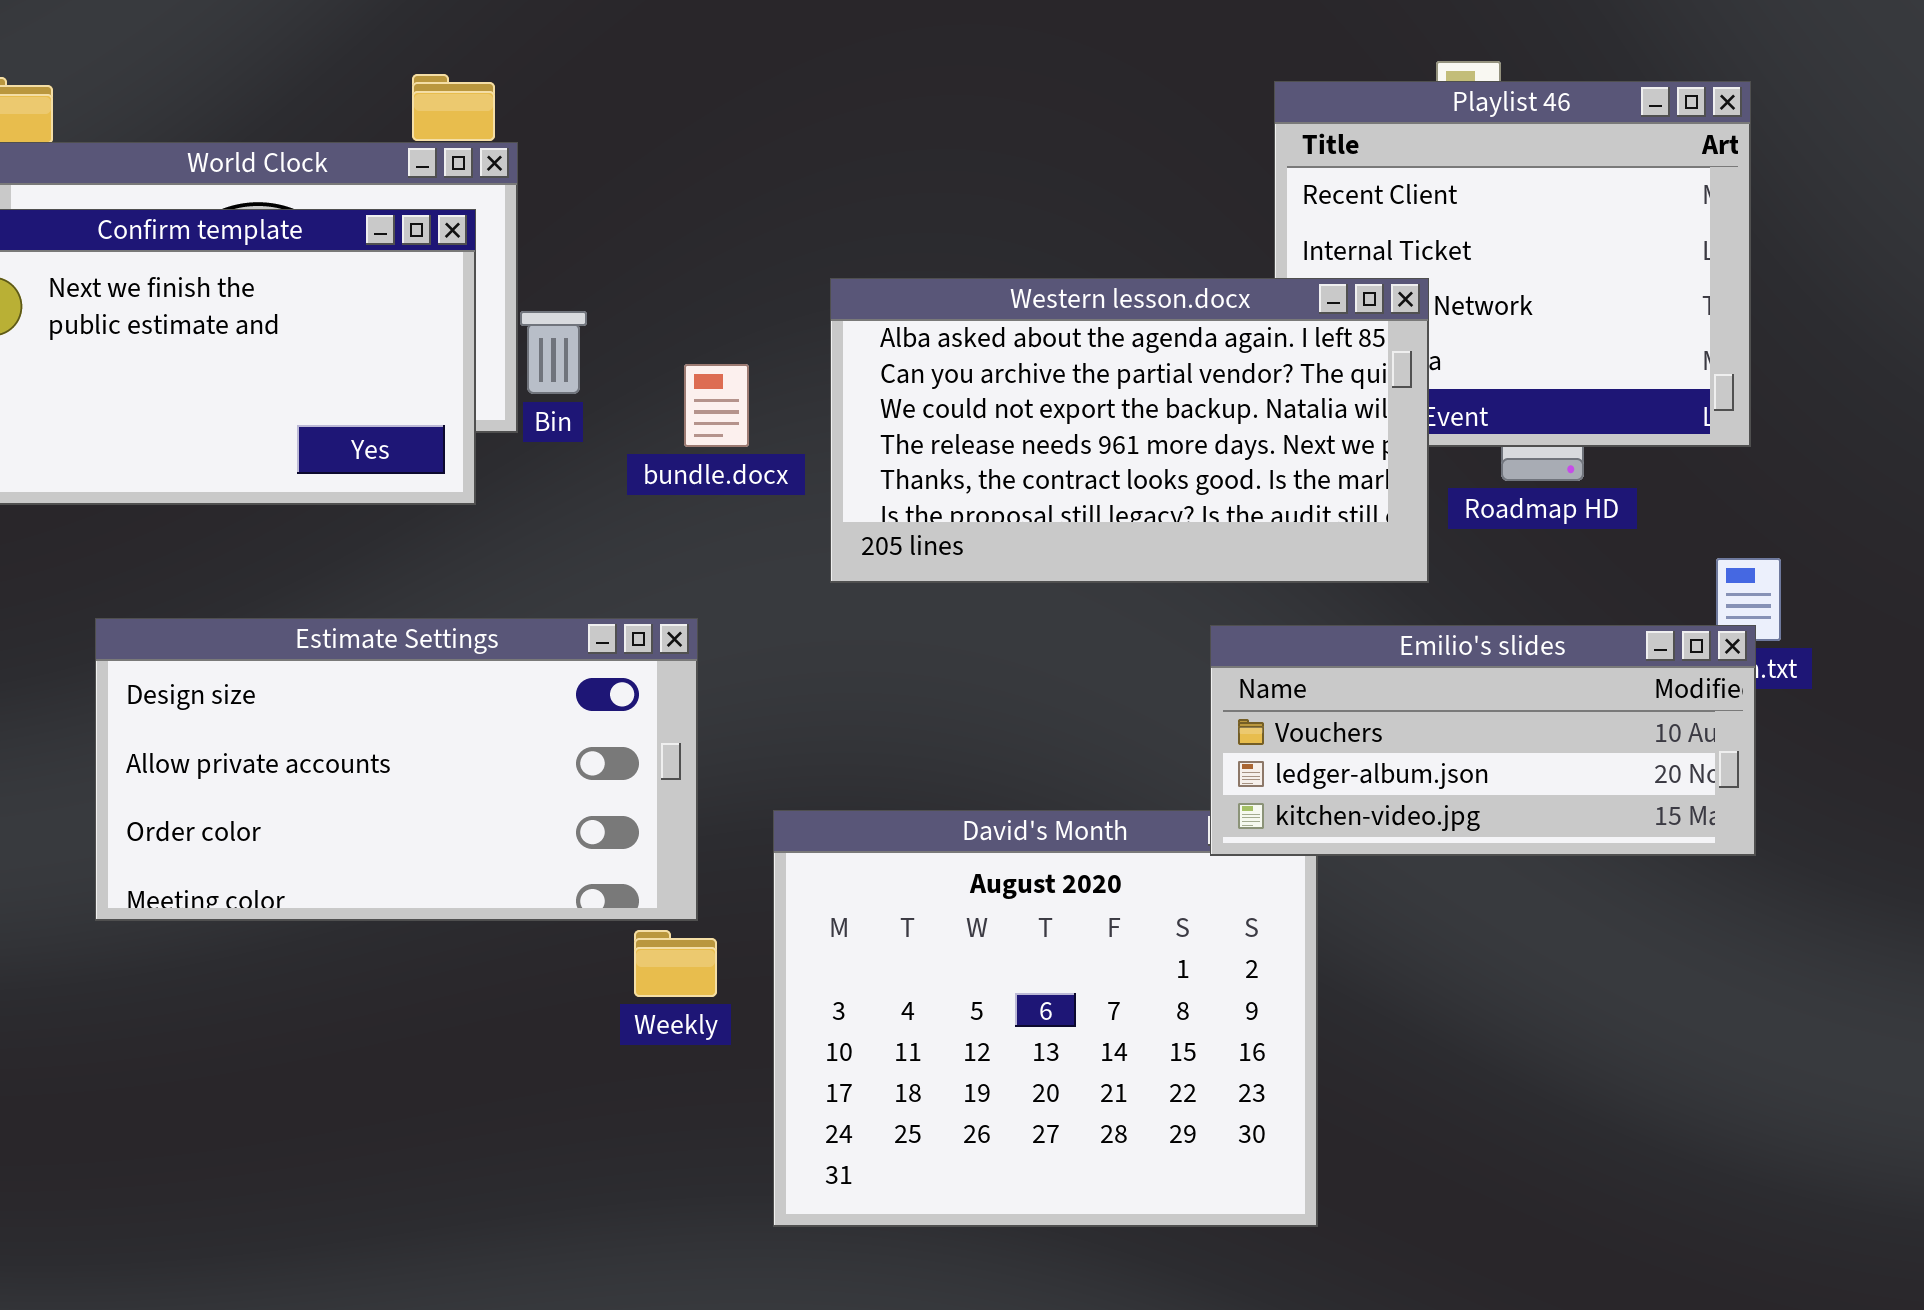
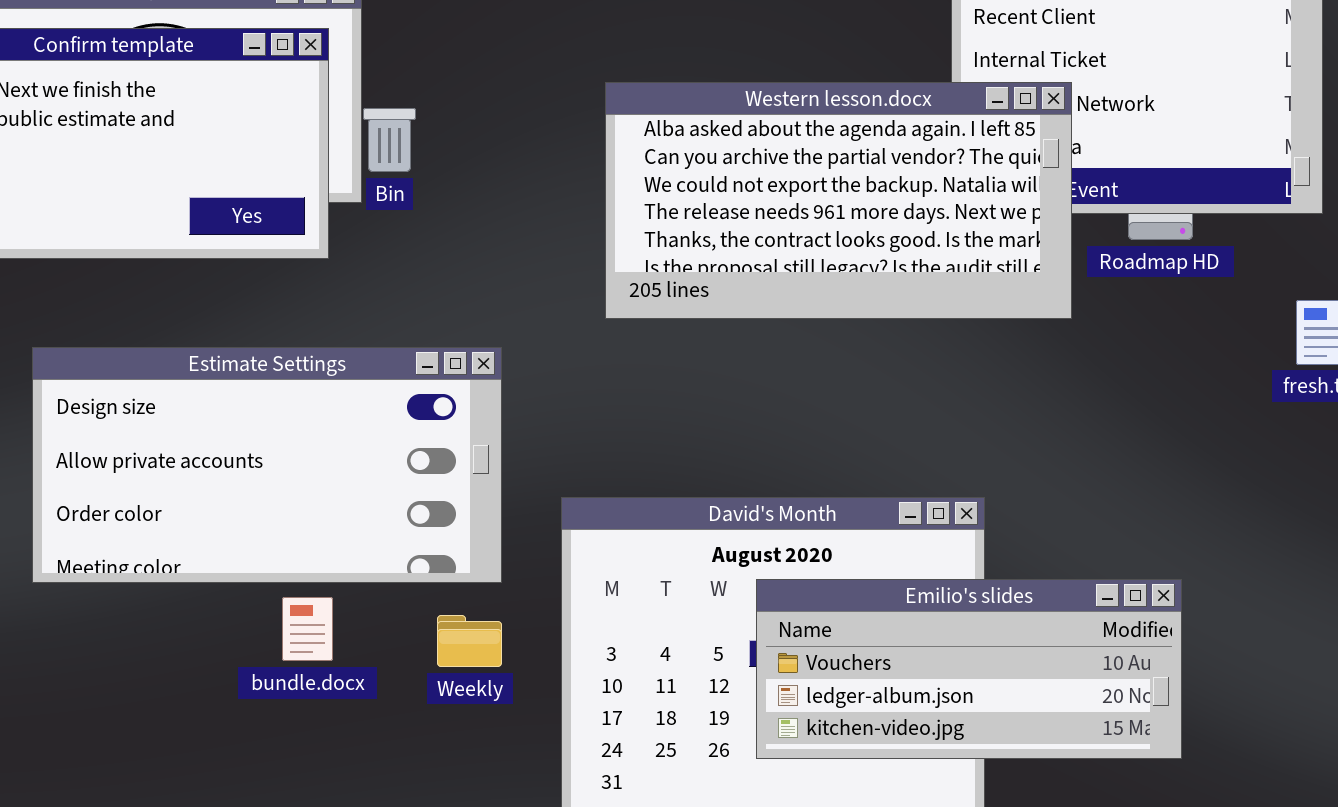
bundle.docx: [684,364,749,447] -> [282,597,333,661], moved
Emilio's slides: [1210,625,1756,856] -> [756,579,1182,759], moved
Weekly: [634,930,717,997] -> [437,615,502,667], moved

